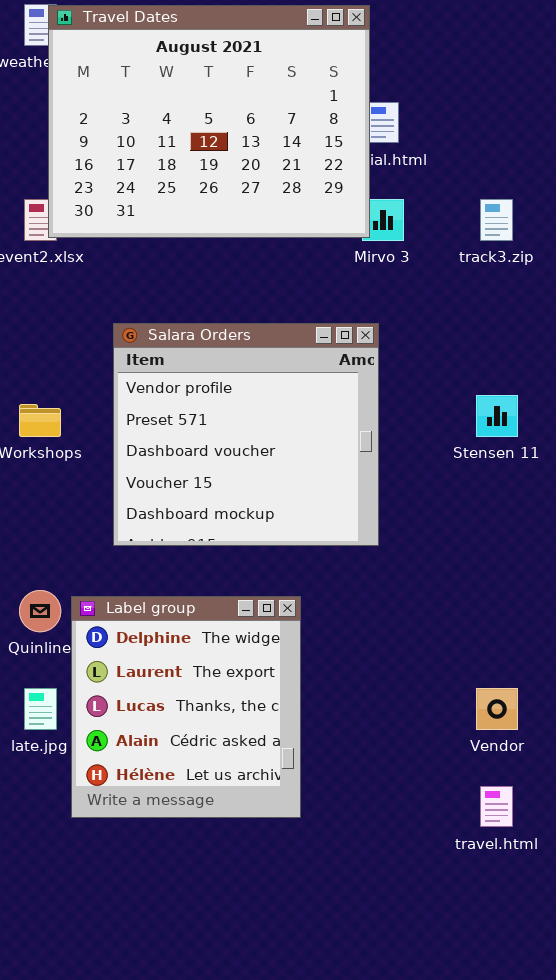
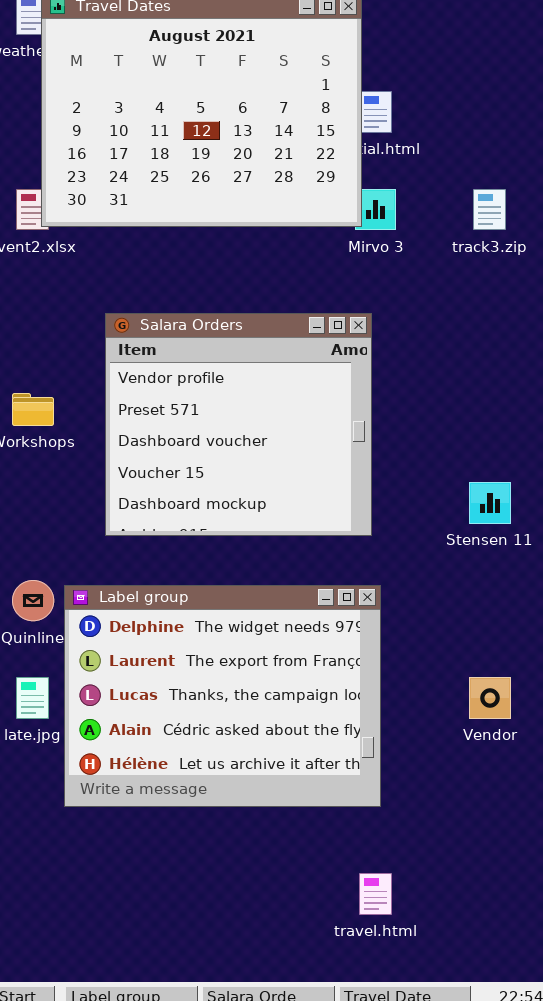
Stensen 11: [476,395,518,437] -> [469,482,511,524], moved
Label group: [71,596,301,818] -> [64,585,381,807], resized
travel.html: [480,786,513,827] -> [359,873,392,915], moved

